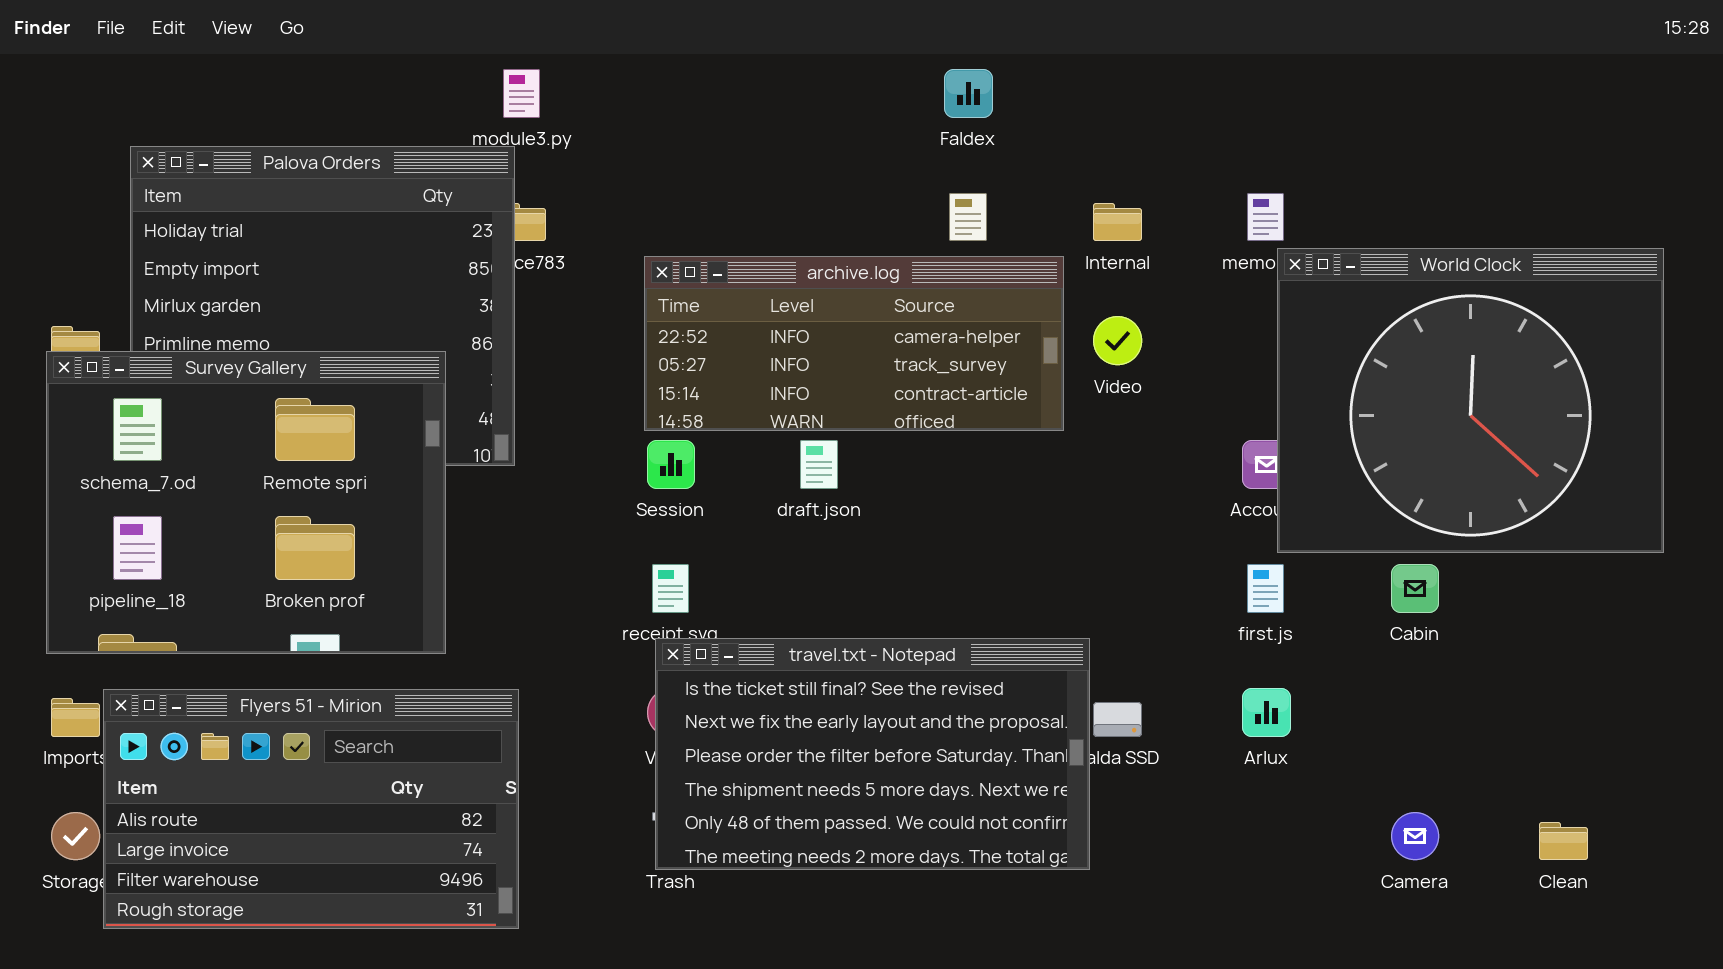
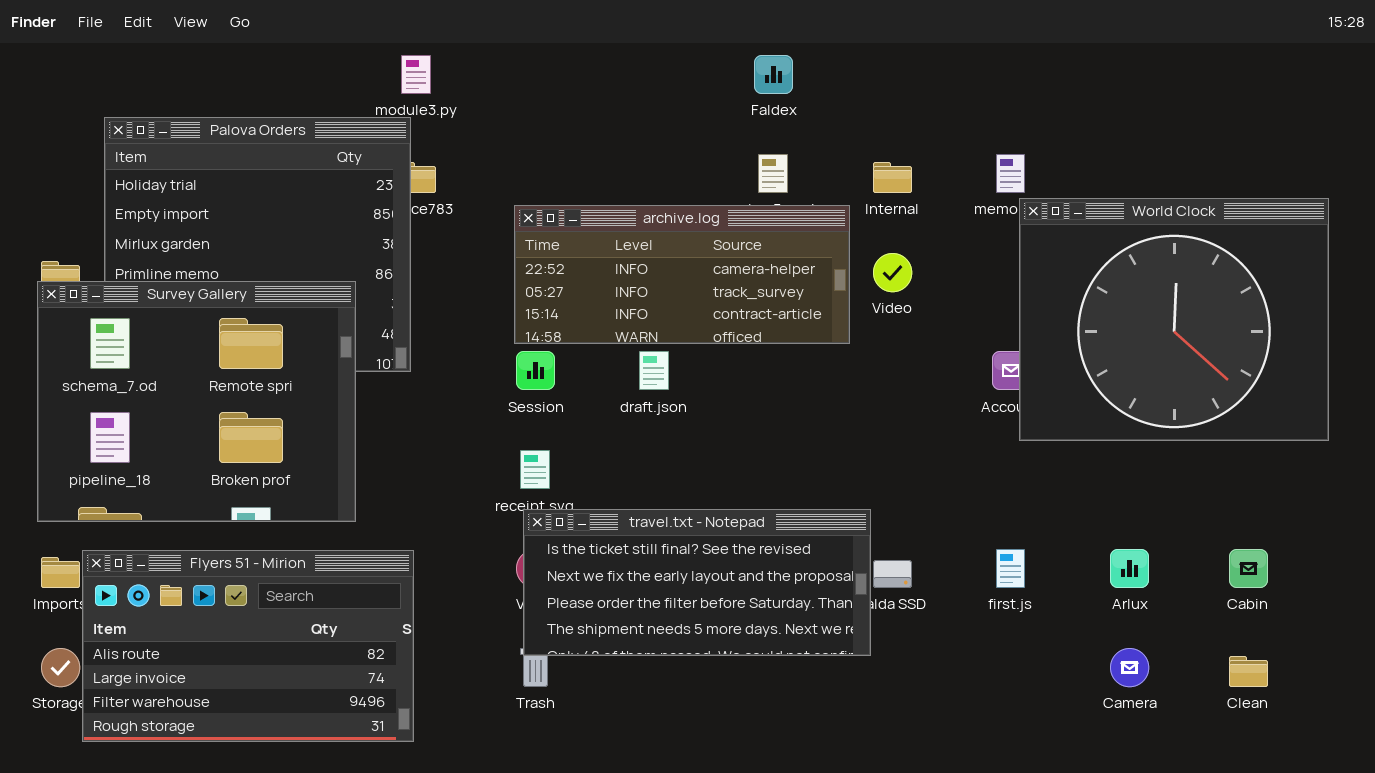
first.js: [1247,564,1284,613] -> [996,549,1025,588], moved
Cabin: [1391,564,1439,613] -> [1229,549,1268,588], moved
travel.txt - Notepad: [655,638,1090,870] -> [523,509,871,656], resized
Arlux: [1242,688,1291,737] -> [1110,549,1149,588], moved

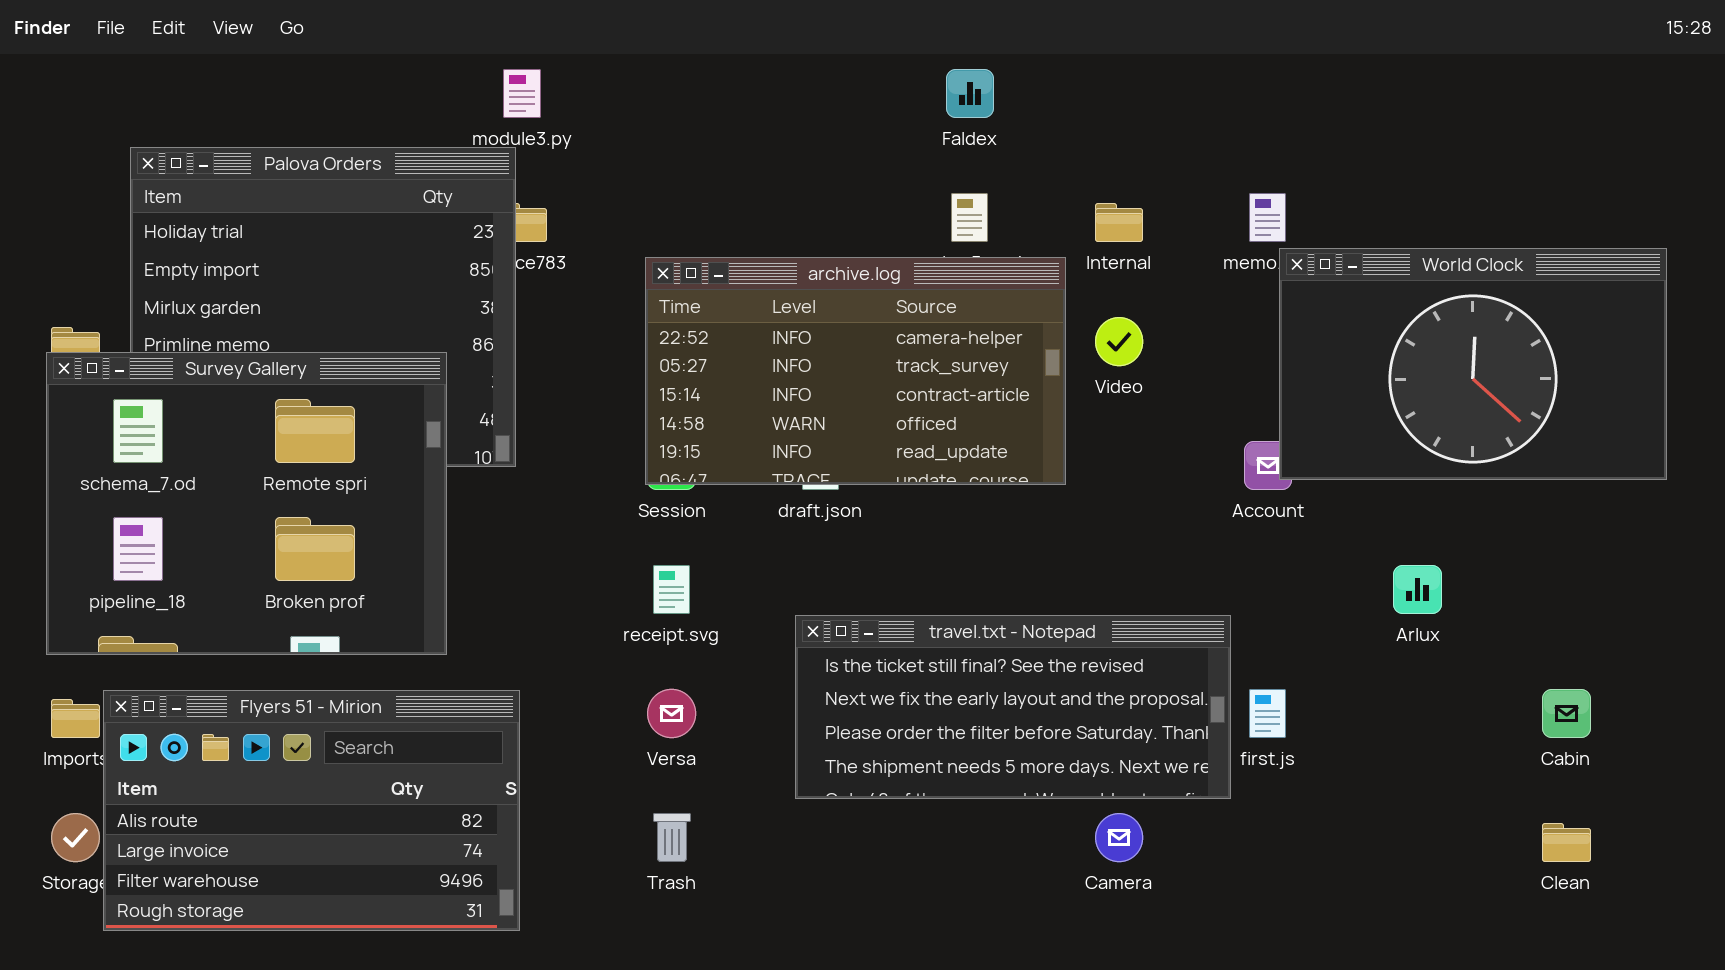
World Clock: [1019,198,1329,441] -> [1279,248,1667,480], resized
archive.log: [514,205,850,344] -> [645,257,1066,485], resized
travel.txt - Notepad: [523,509,871,656] -> [795,615,1231,799], moved
Arlux: [1110,549,1149,588] -> [1393,565,1442,614], moved
Camera: [1110,648,1149,687] -> [1095,813,1143,862], moved

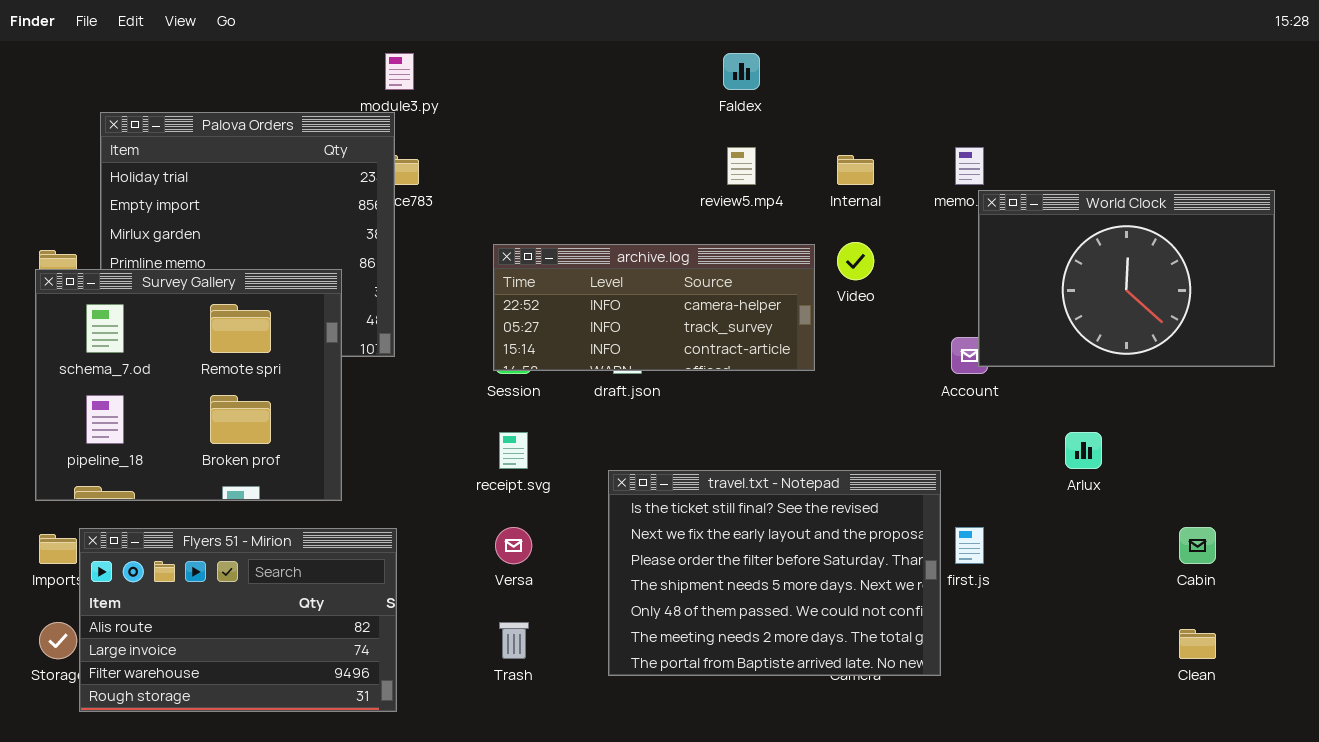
archive.log: [645,257,1066,485] -> [493,244,815,371], resized
travel.txt - Notepad: [795,615,1231,799] -> [608,470,941,676], resized

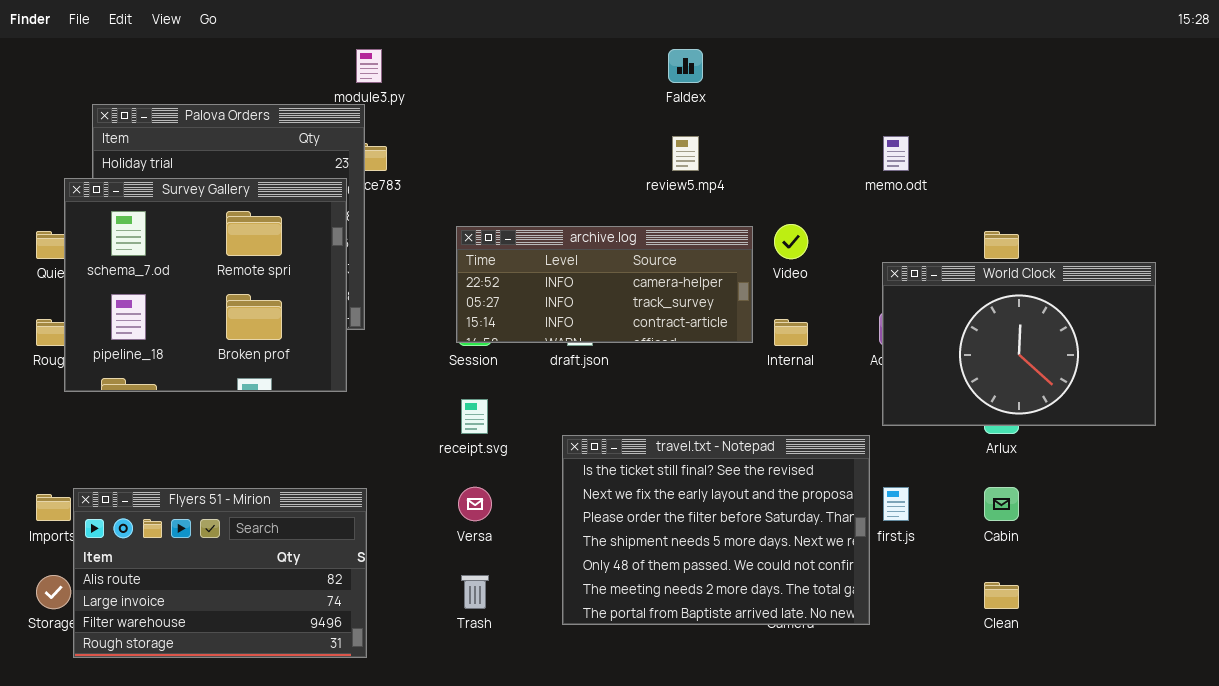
Internal: [837,155,874,185] -> [774,319,808,346], moved
World Clock: [978,190,1275,367] -> [882,262,1156,426], moved
Survey Gallery: [35,269,342,501] -> [64,178,347,392], moved
Cabin: [1179,527,1216,564] -> [984,487,1019,521], moved
Clean: [1179,629,1216,659] -> [984,582,1019,609], moved

